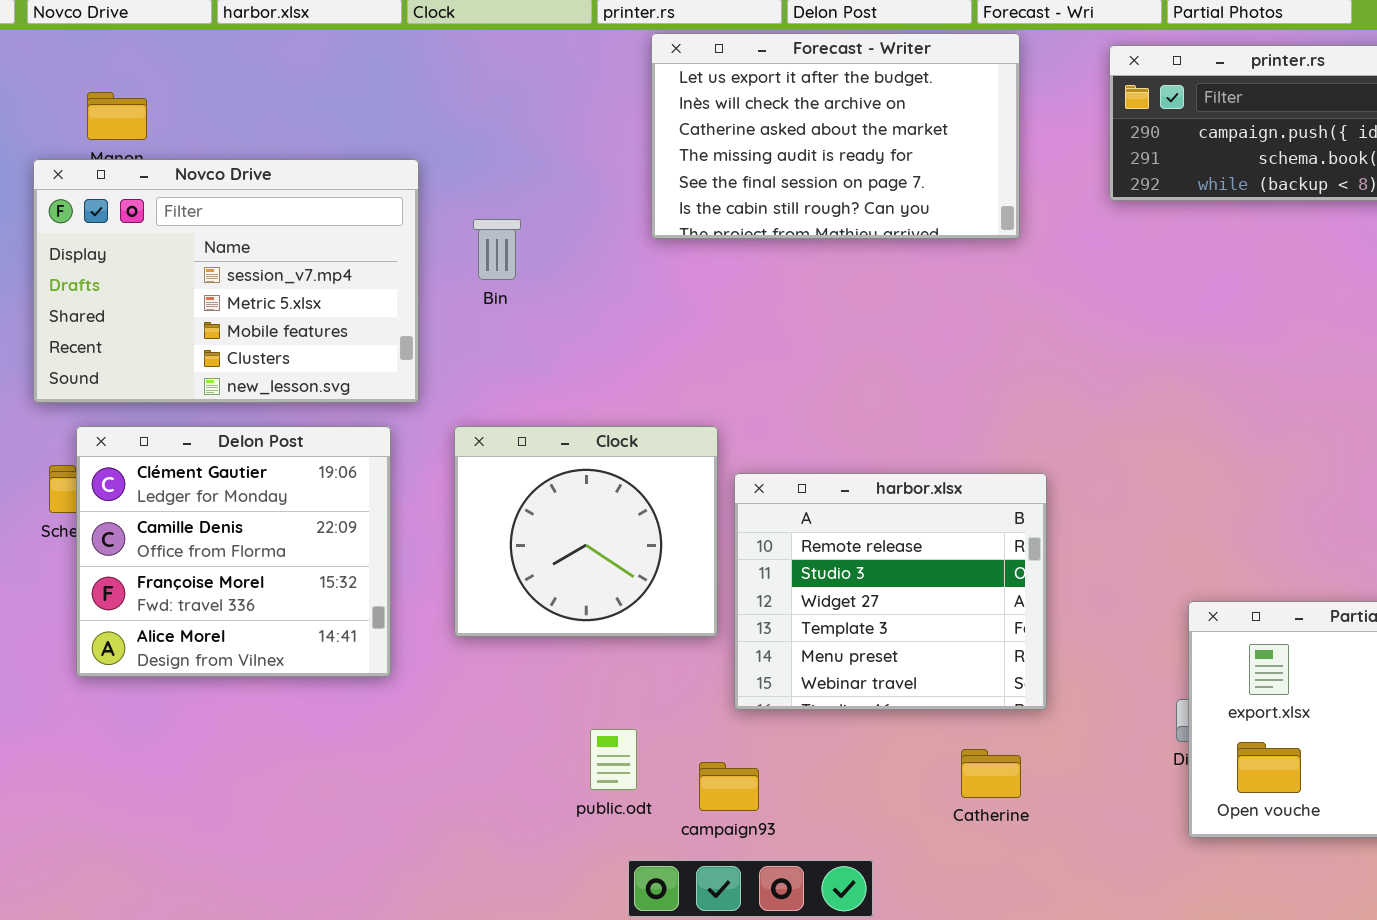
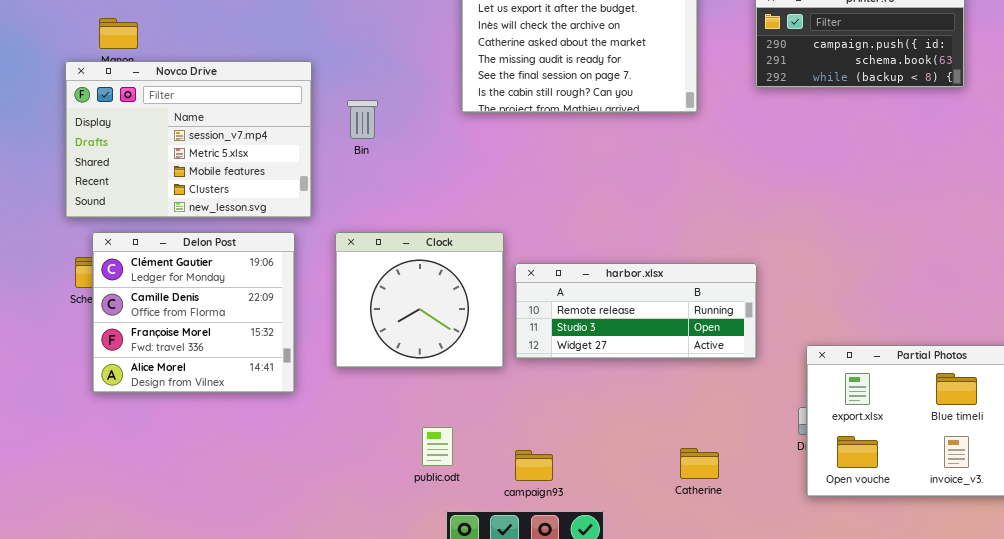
harbor.xlsx: [734,473,1047,710] -> [515,263,757,359], resized
Catherine: [961,749,1021,798] -> [680,448,719,479], moved
campaign93: [699,762,759,811] -> [515,450,553,481], moved

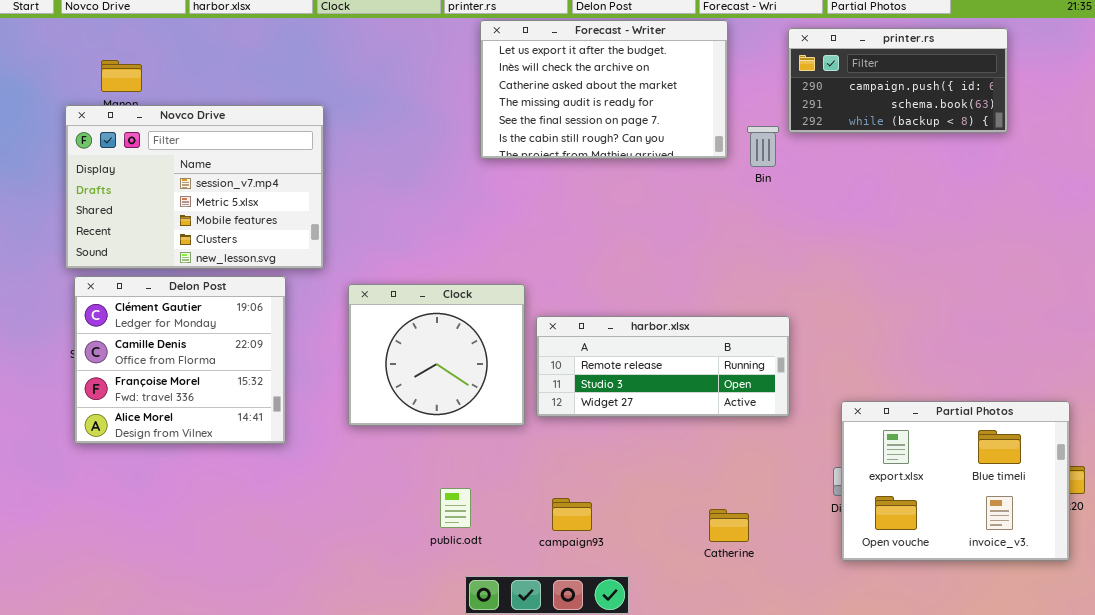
Bin: [347,100,378,139] -> [747,126,779,167], moved
Delon Post: [92,232,295,393] -> [74,276,286,444], moved
campaign93: [515,450,553,481] -> [552,498,592,531], moved

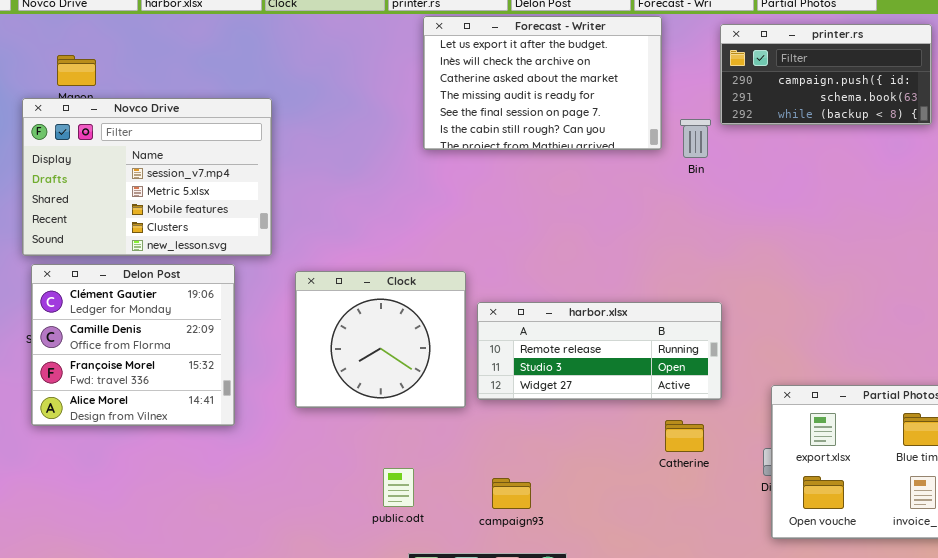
Catherine: [709,509,749,542] -> [665,420,704,452], moved

